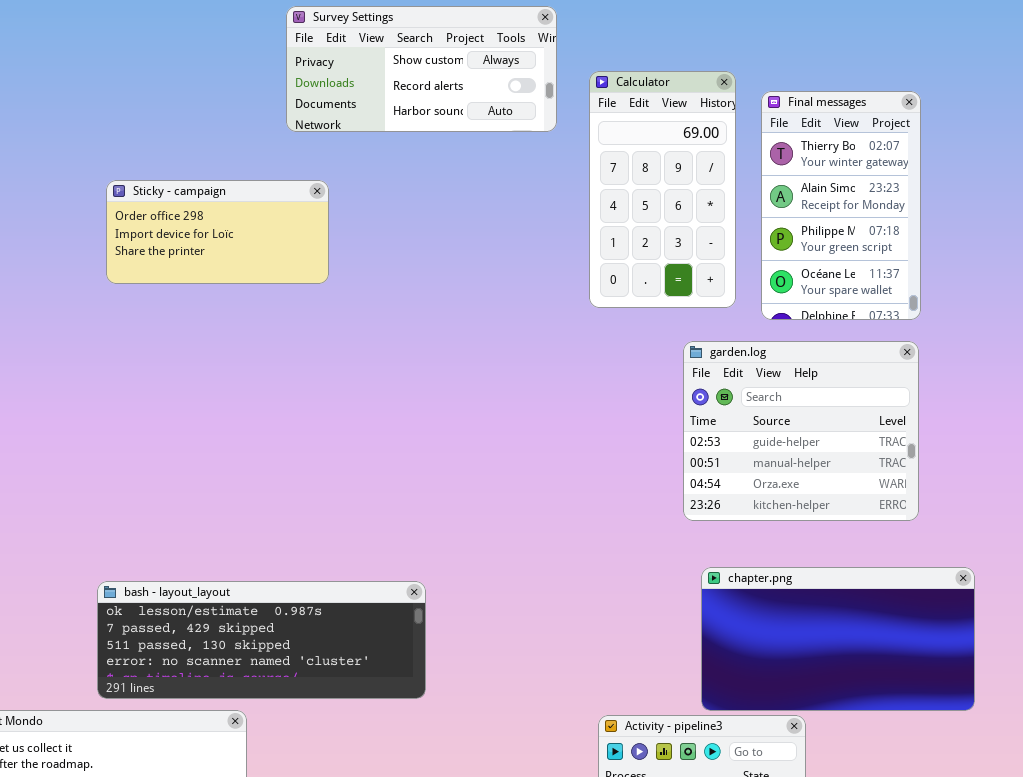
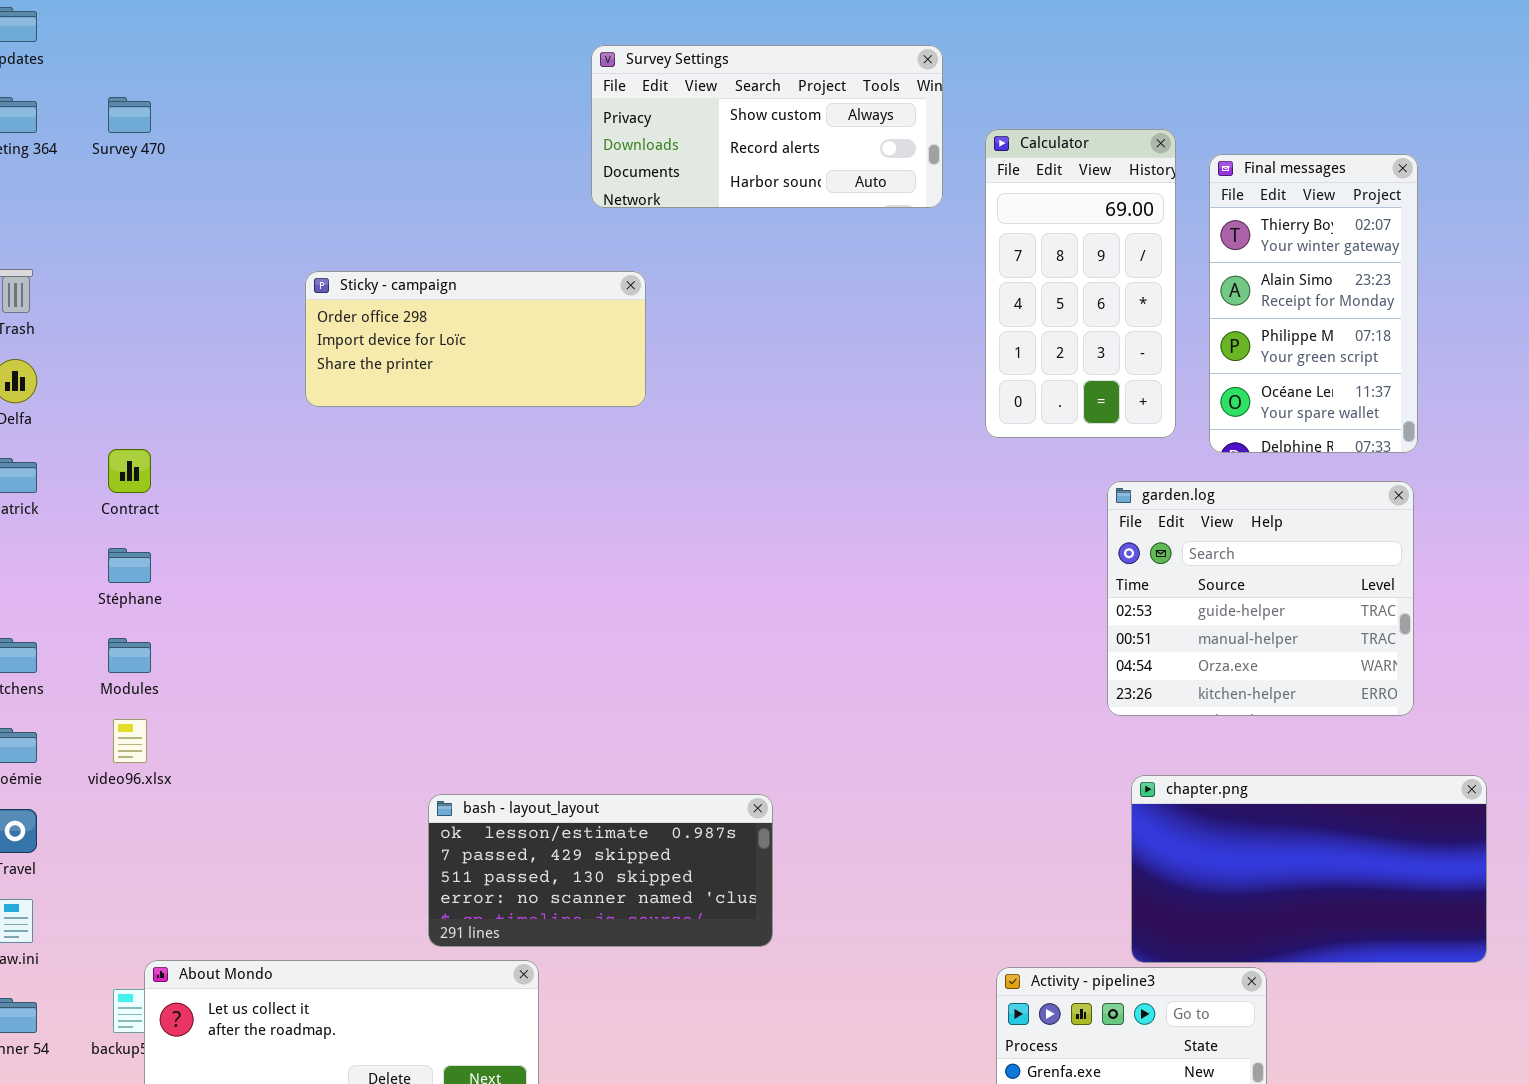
Sticky - campaign: [106,180,329,284] -> [305,271,646,407], resized
bash - layout_layout: [97,581,426,699] -> [428,794,773,947], resized

